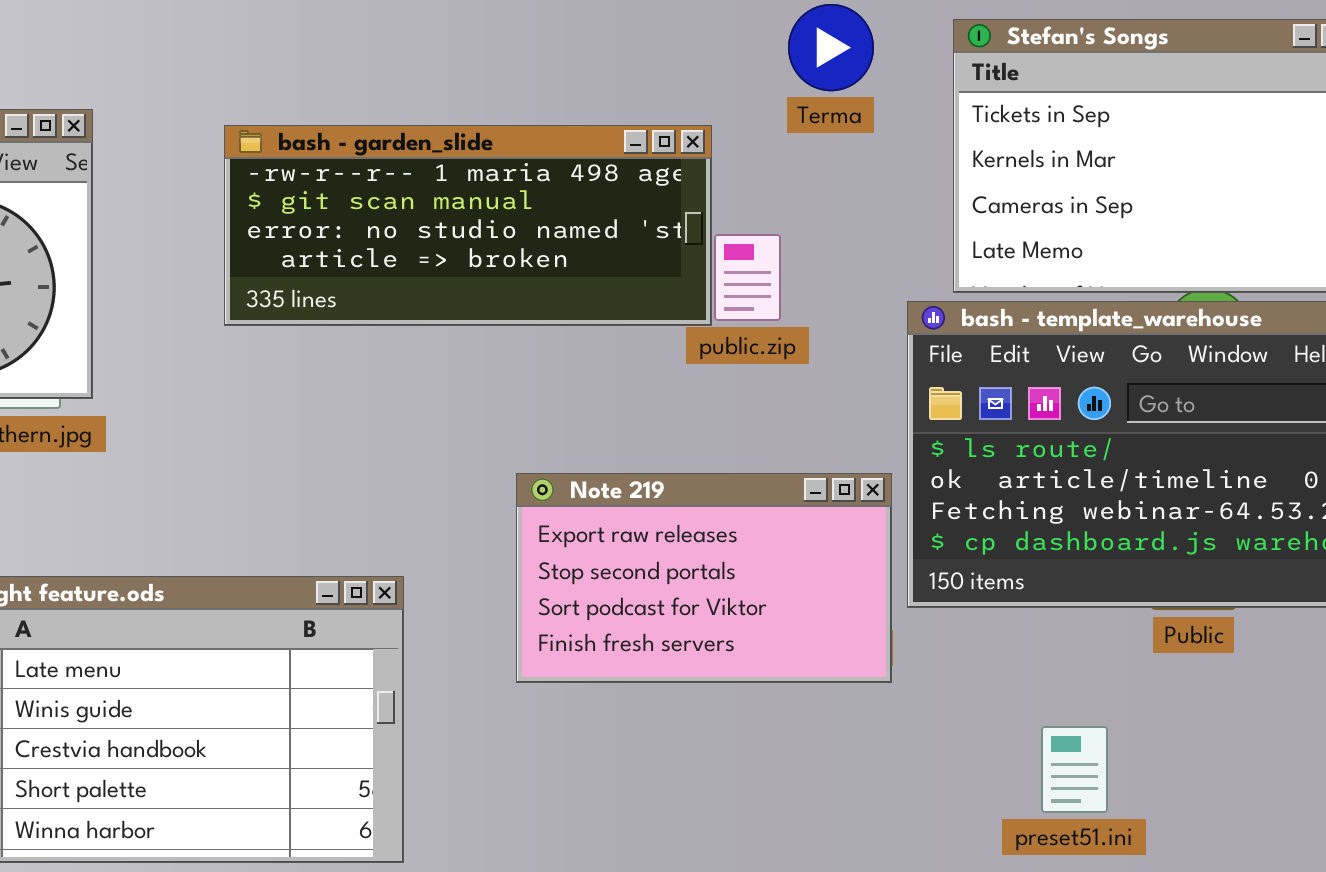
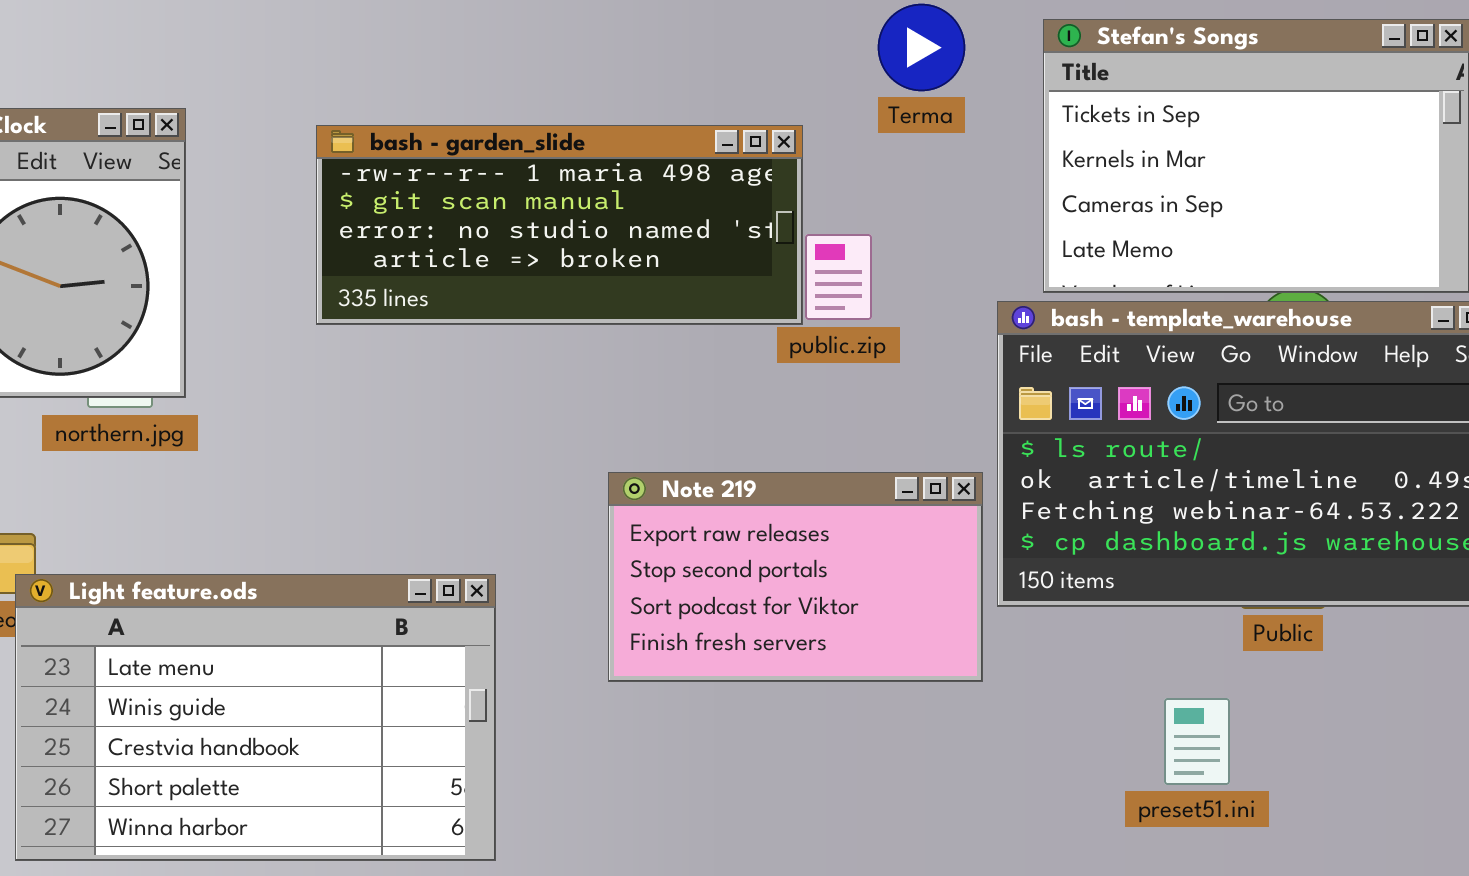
preset51.ini: [1041,726,1108,813] -> [1164,698,1230,785], moved

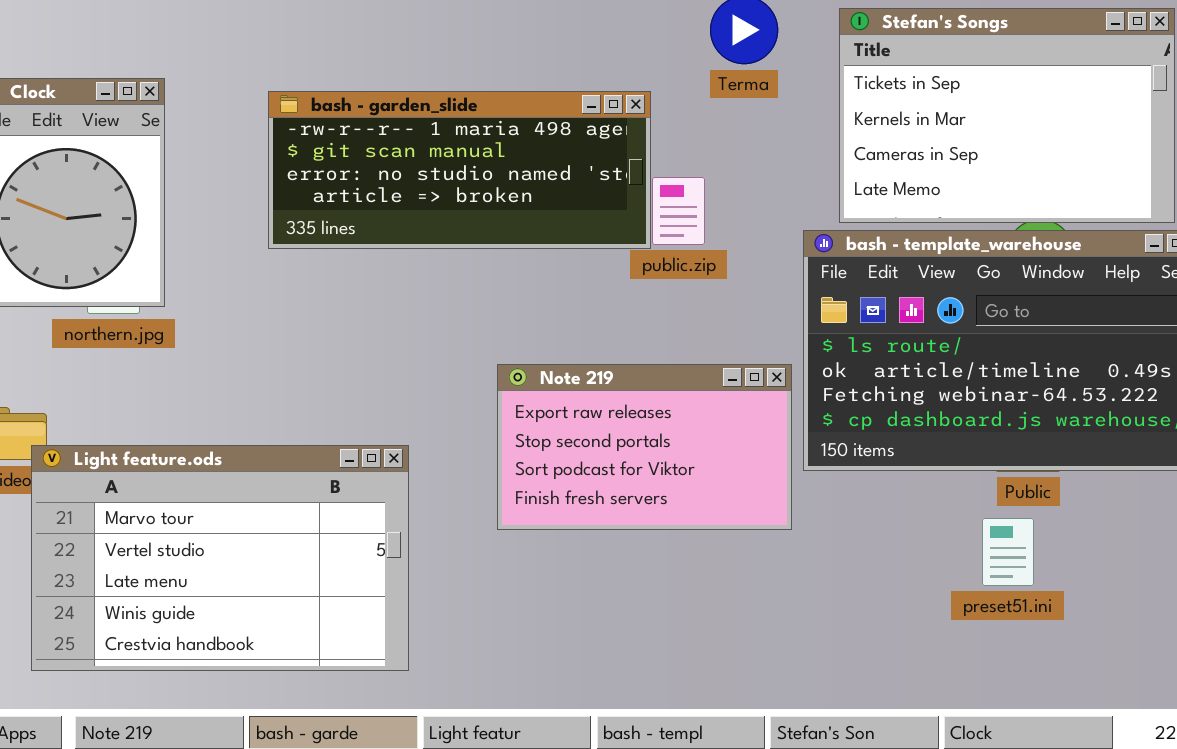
Light feature.ods: [15,574,496,861] -> [31,445,409,671], scrolled up 2 rows
preset51.ini: [1164,698,1230,785] -> [982,518,1034,586], moved

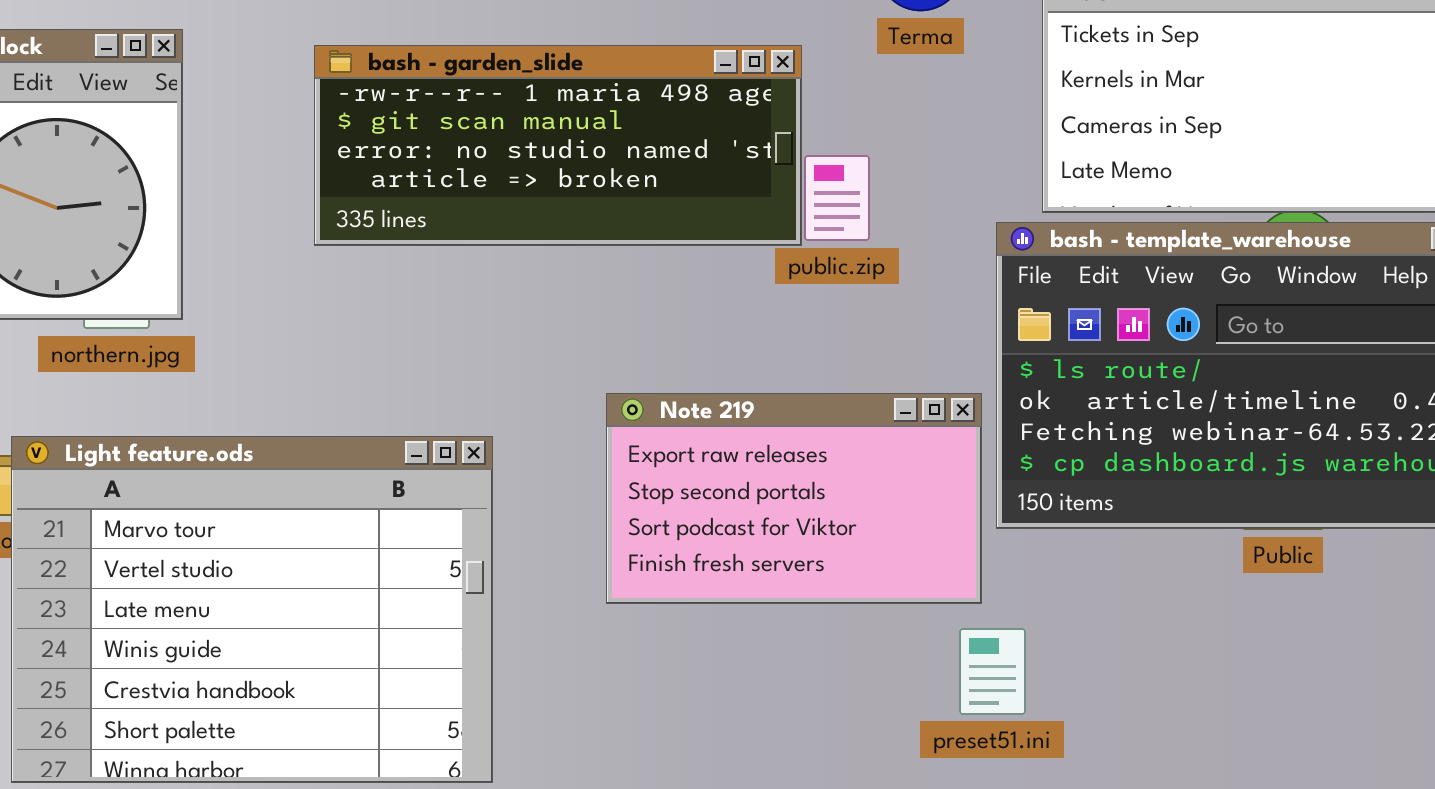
Light feature.ods: [31,445,409,671] -> [11,436,493,783], resized
preset51.ini: [982,518,1034,586] -> [959,628,1026,715], moved

